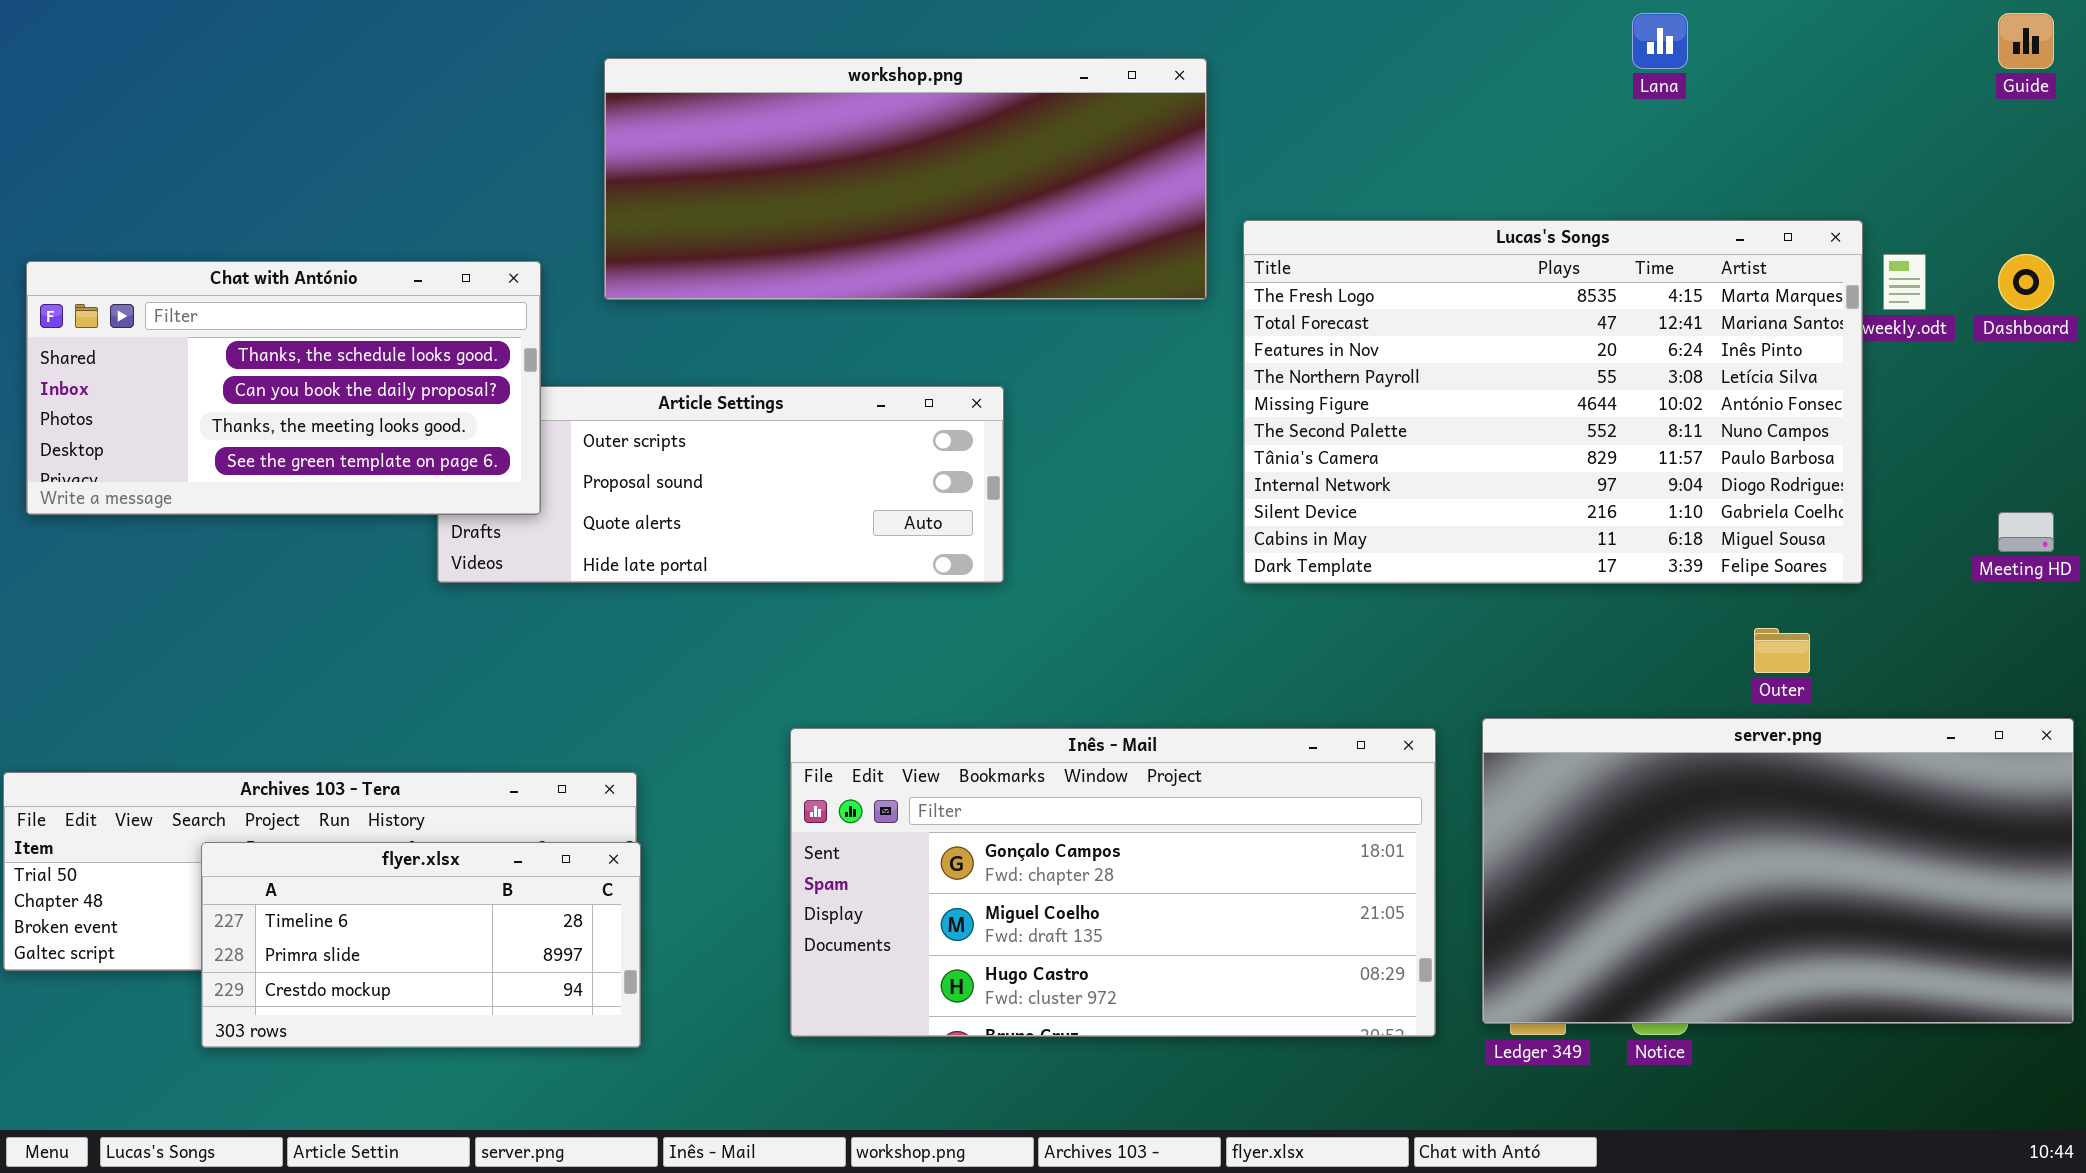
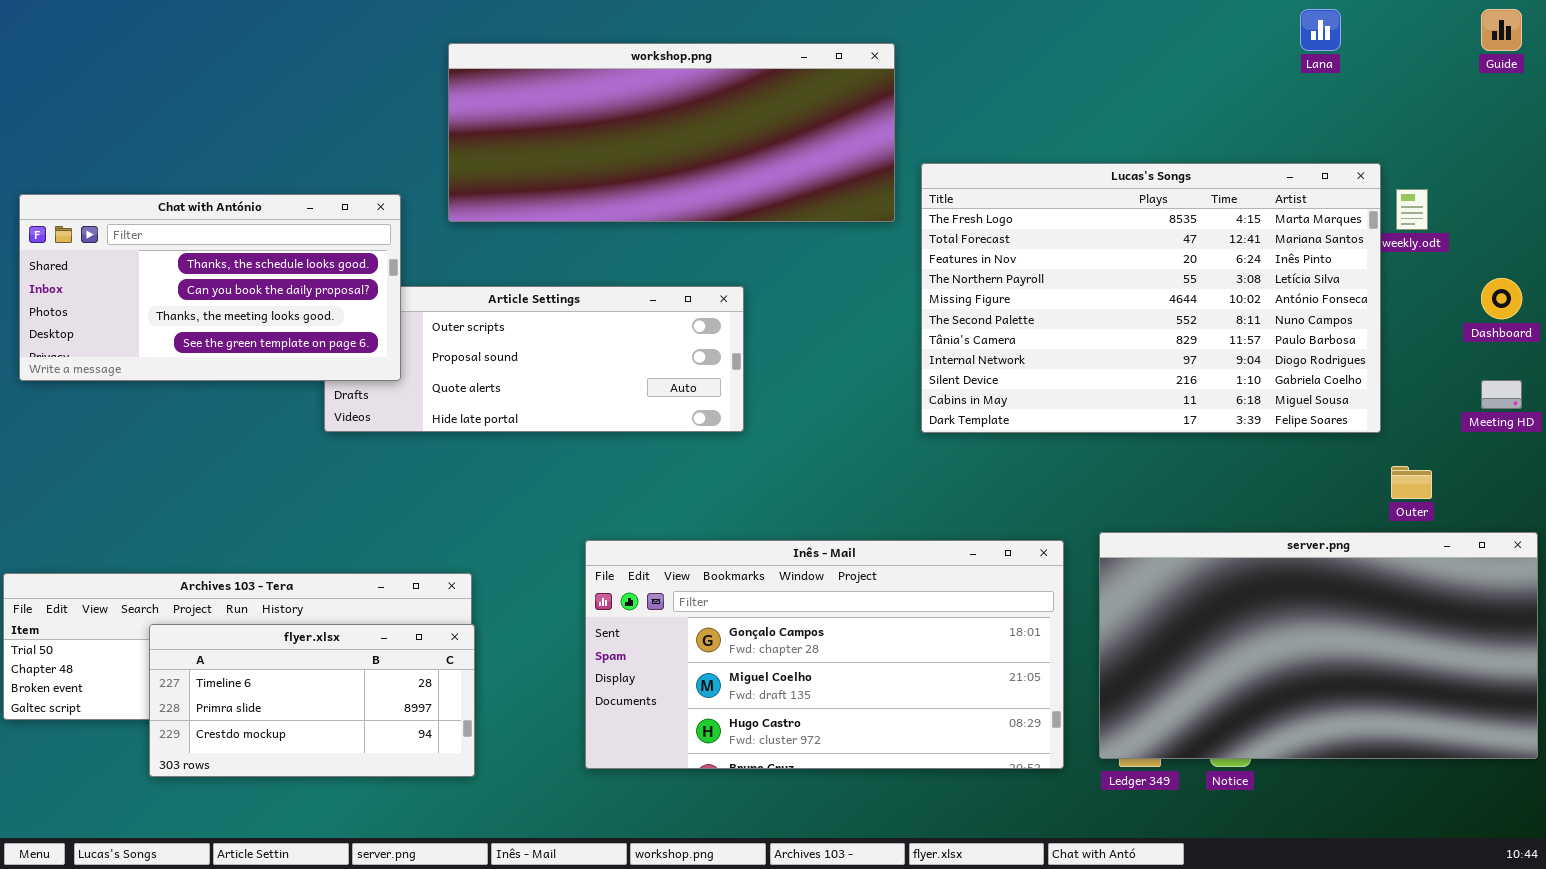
Lana: [1632,13,1688,69] -> [1300,9,1341,51], moved
Dashboard: [1998,254,2054,310] -> [1481,278,1522,319], moved
Outer: [1754,628,1810,673] -> [1391,466,1432,499], moved

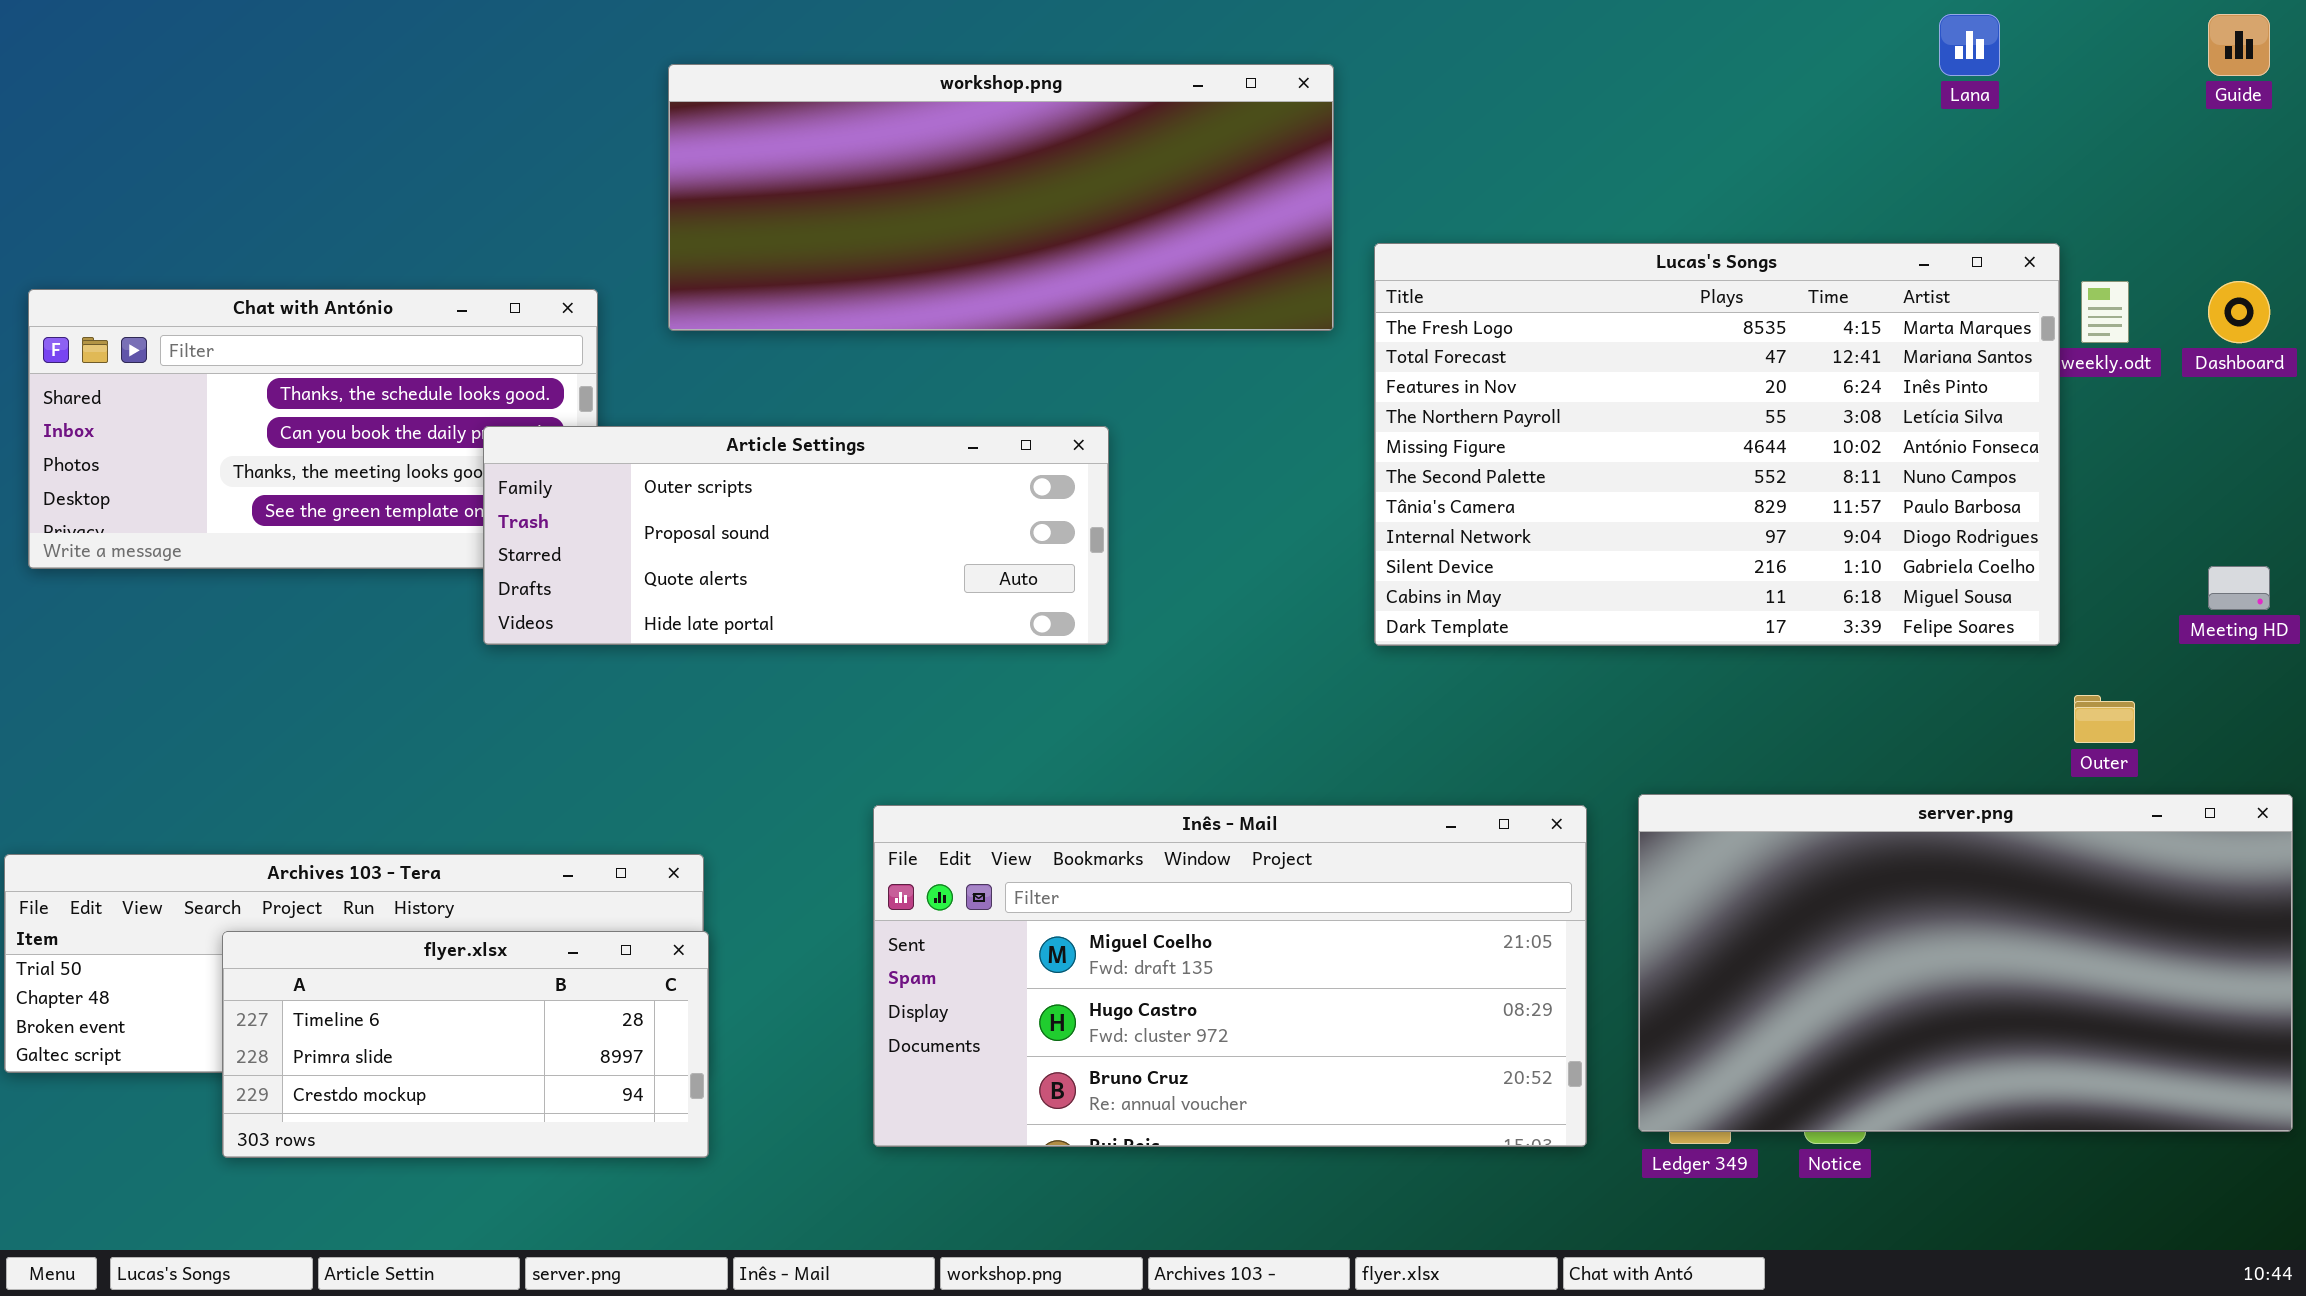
Dashboard: [1481,278,1522,319] -> [2208,281,2270,343], moved
Article Settings: [324,286,744,432] -> [483,426,1109,645], raised
Inês - Mail: [585,540,1064,769] -> [873,805,1587,1147], scrolled down 1 row

